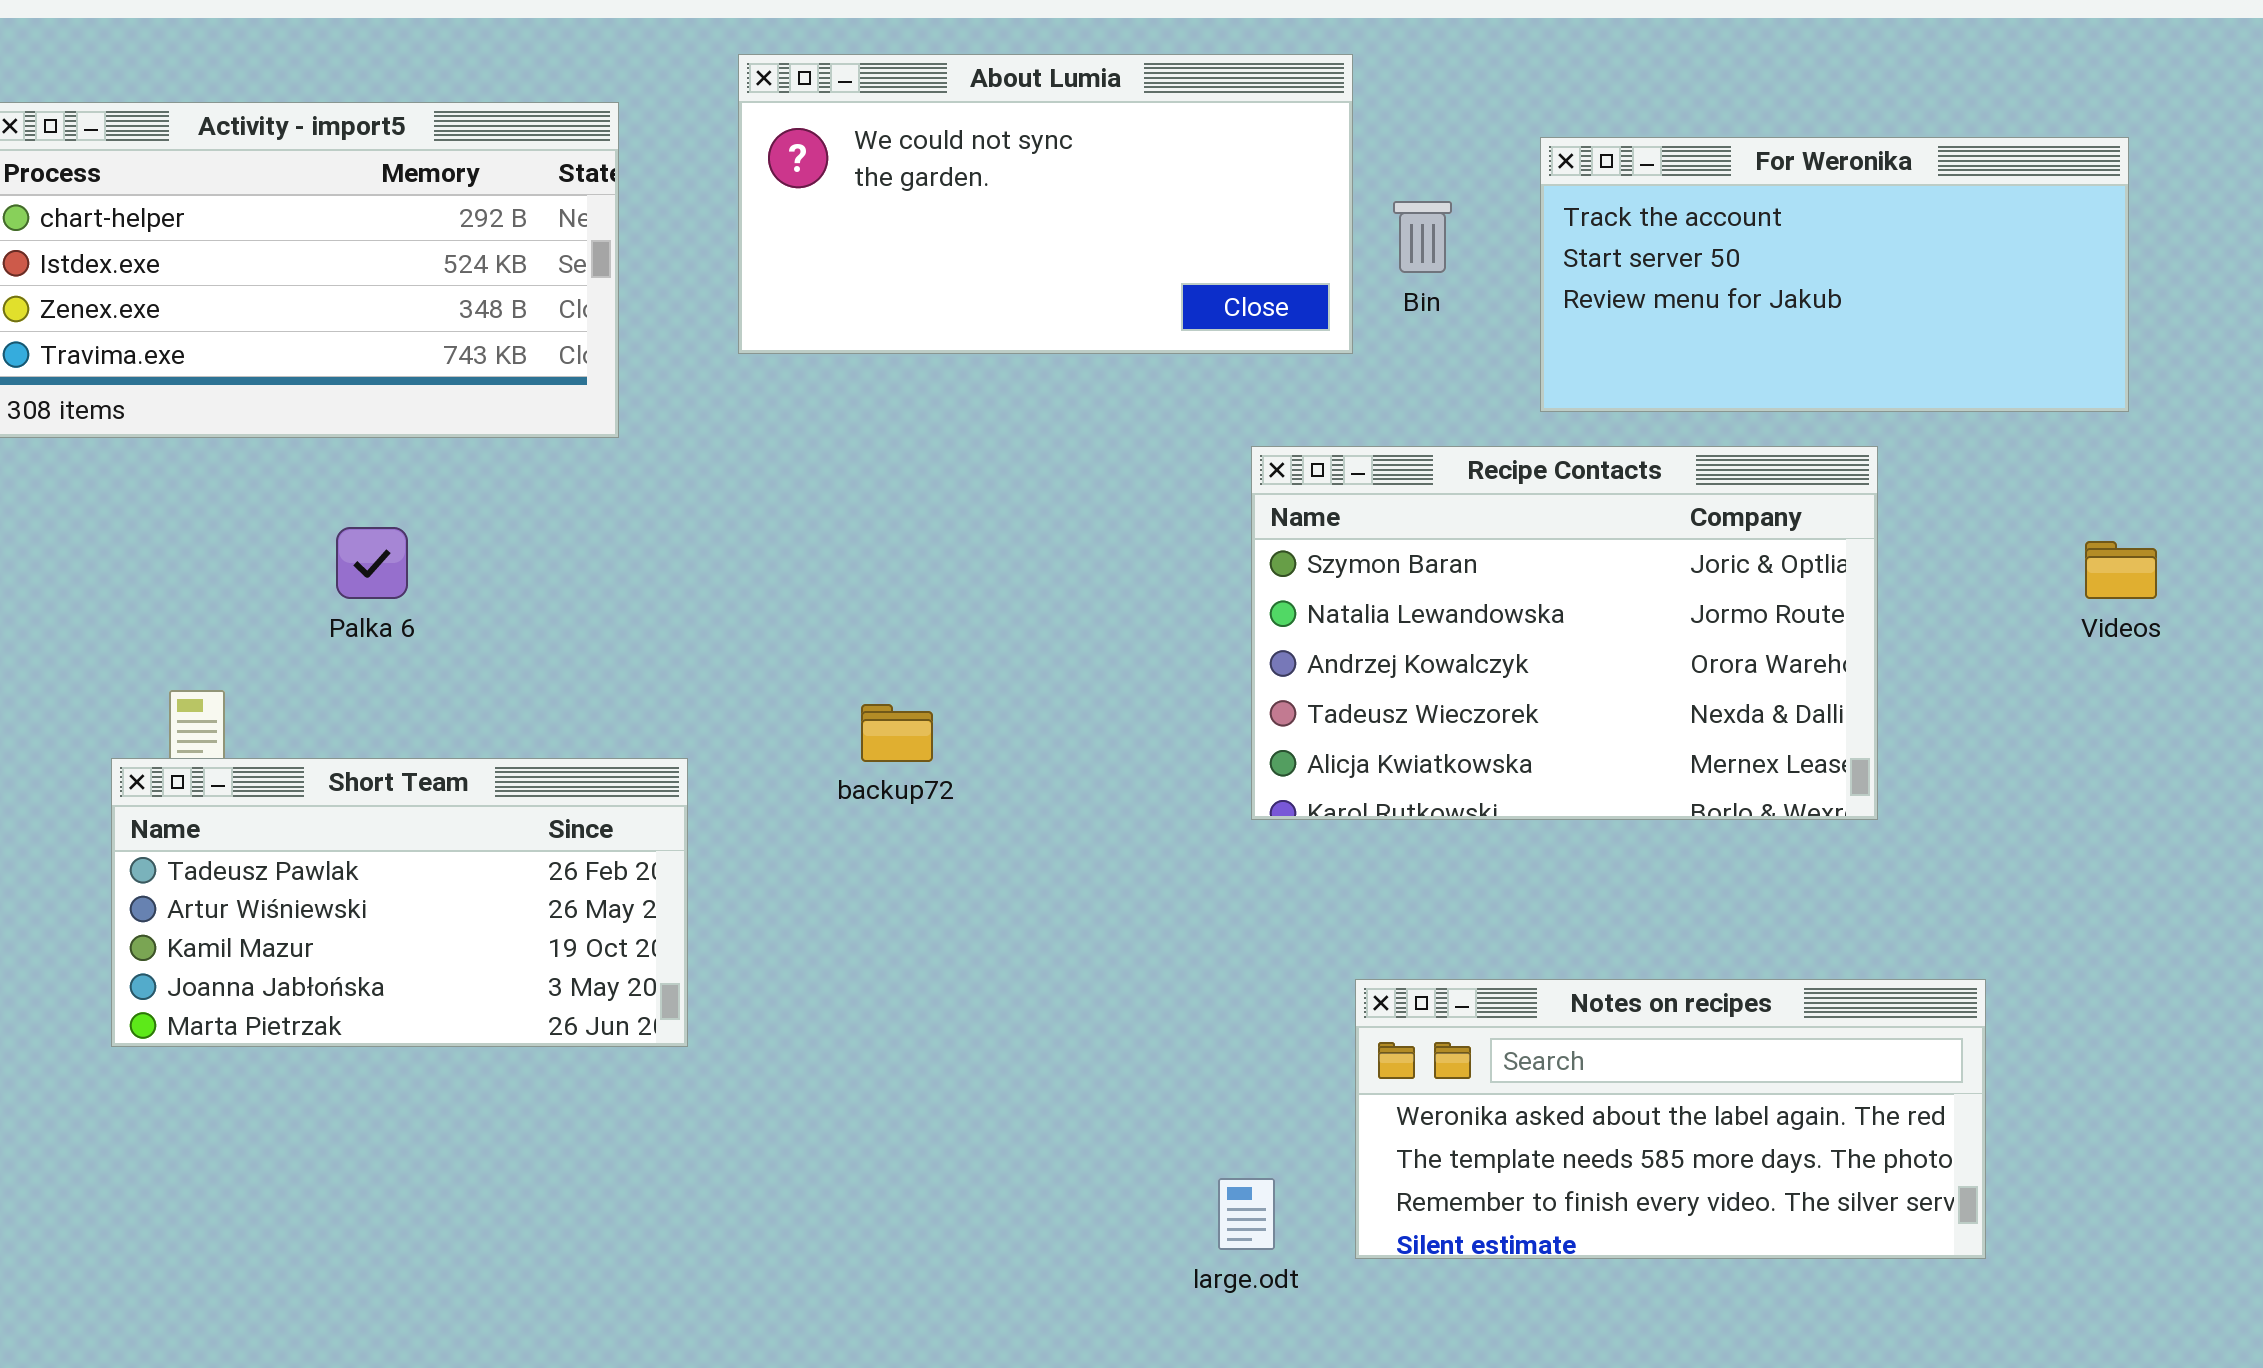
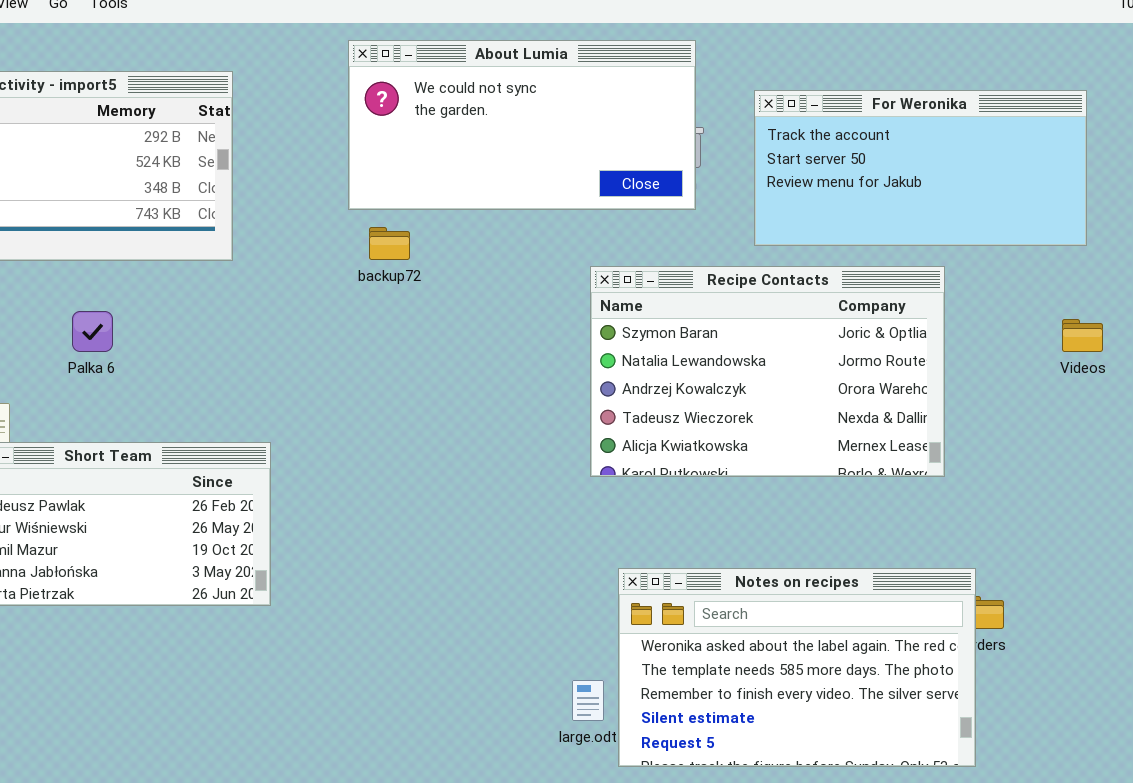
About Lumia: [738,54,1353,354] -> [348,40,696,210], moved
backup72: [861,704,933,762] -> [369,227,410,260], moved
Notes on recipes: [1355,979,1986,1259] -> [618,568,976,767], moved, resized

